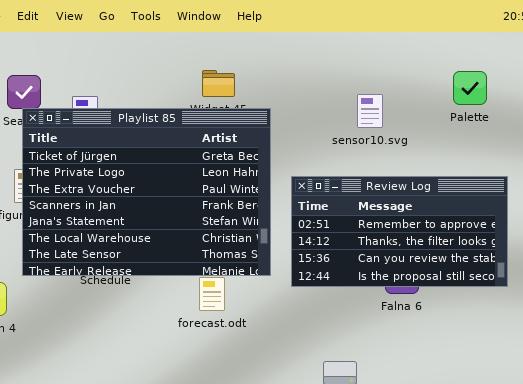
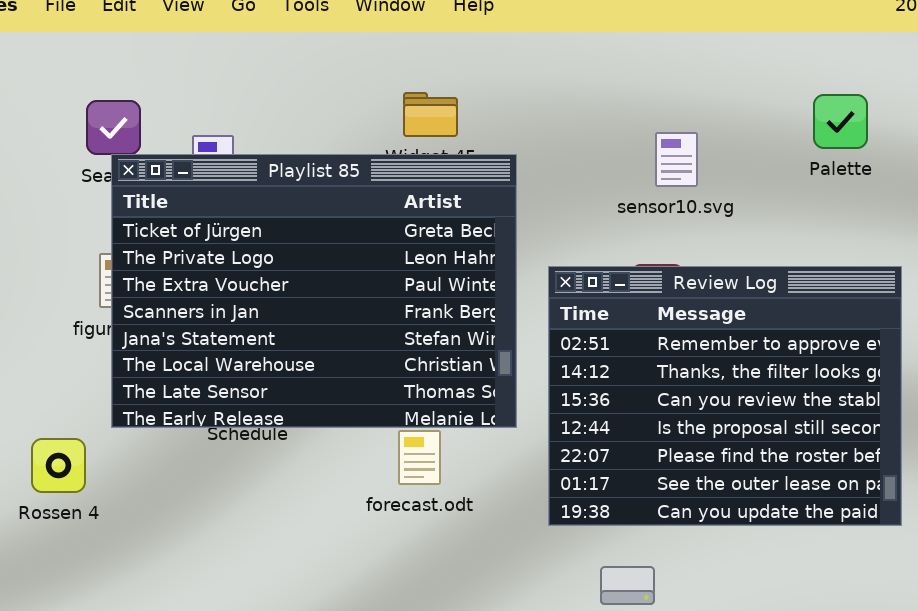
Review Log: [291,176,508,287] -> [548,266,902,526], resized

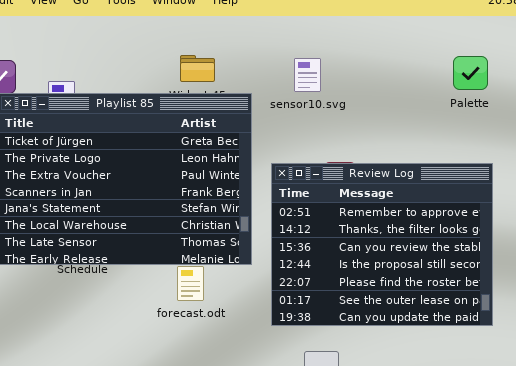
Palette: [813,94,868,149] -> [453,56,488,90], moved
sensor10.svg: [655,132,698,187] -> [294,58,321,92], moved

